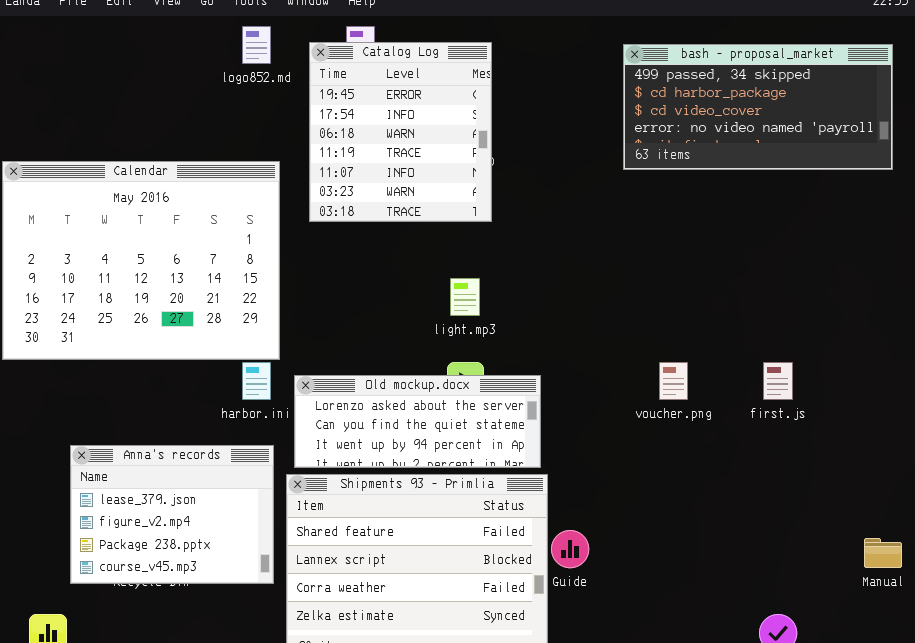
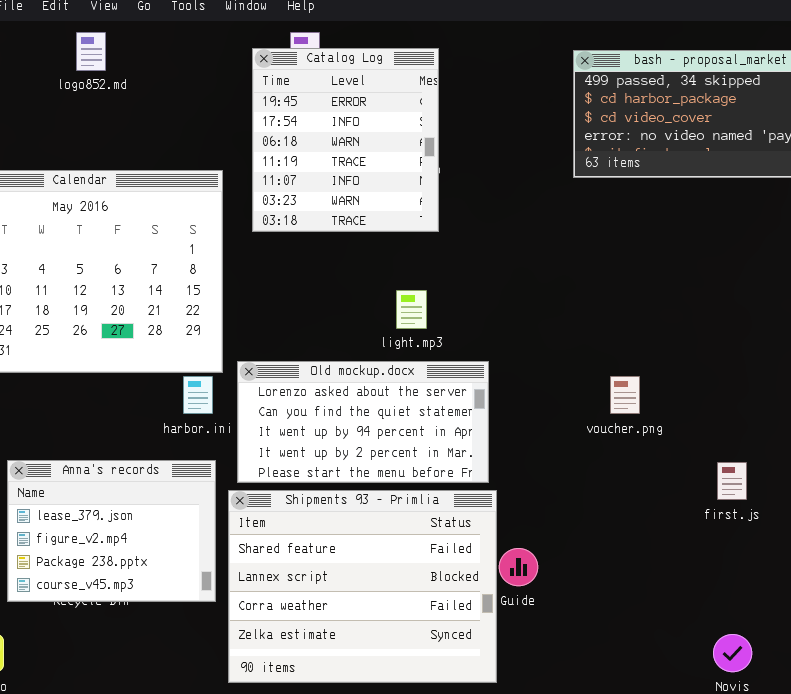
logo852.md: [242,26,271,64] -> [76,32,106,71], moved
first.js: [763,362,793,400] -> [717,462,747,500], moved
Old mockup.docx: [294,375,541,468] -> [237,361,489,483], resized

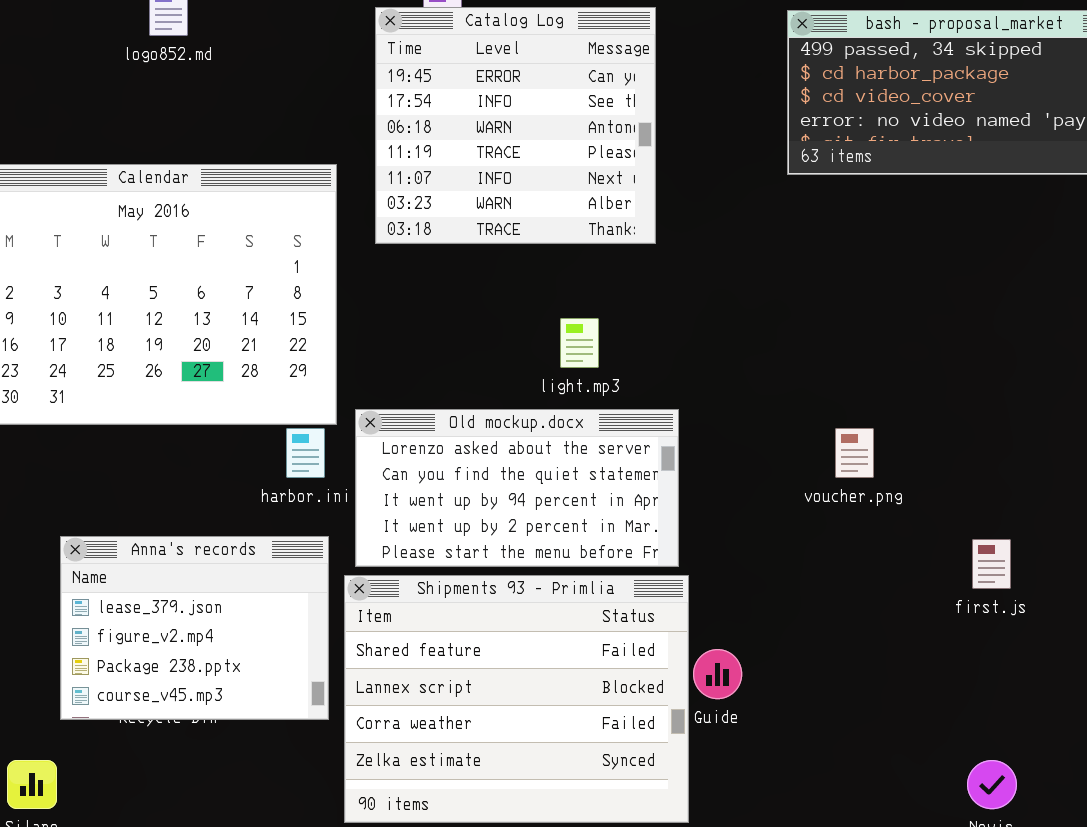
Catalog Log: [252,48,439,232] -> [375,7,656,244], resized

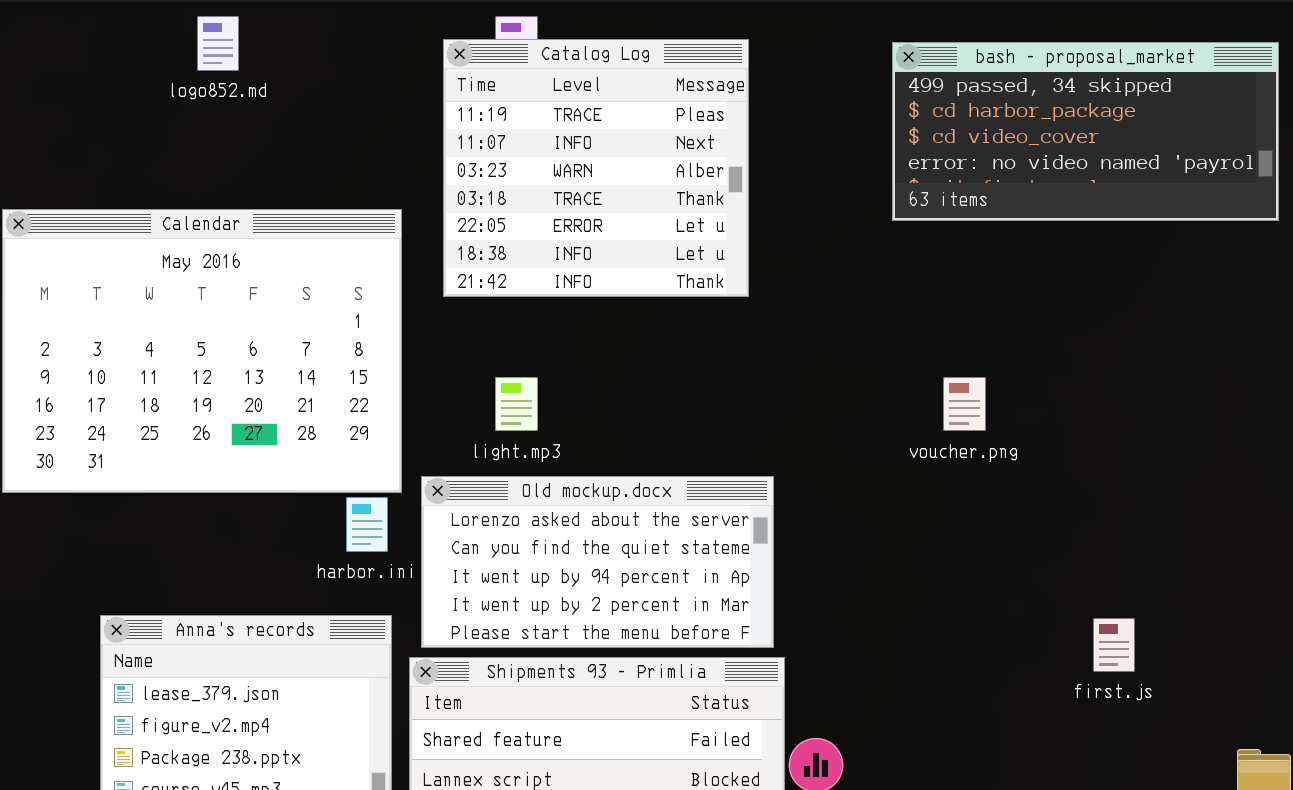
Catalog Log: [375,7,656,244] -> [443,39,749,297], scrolled down 3 rows
light.mp3: [560,318,599,368] -> [495,377,538,431], moved
voucher.png: [835,428,874,478] -> [943,377,986,431], moved

